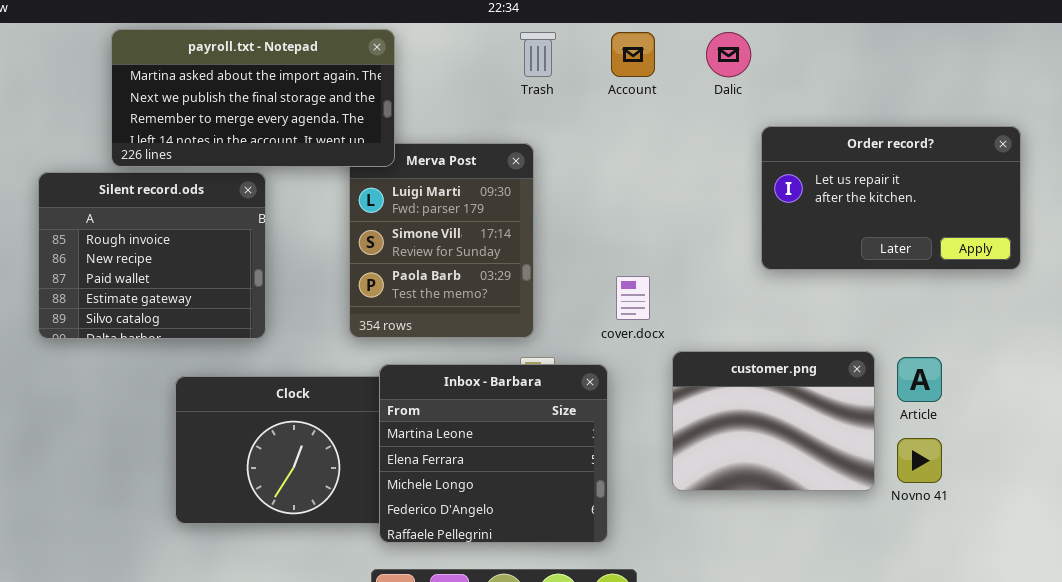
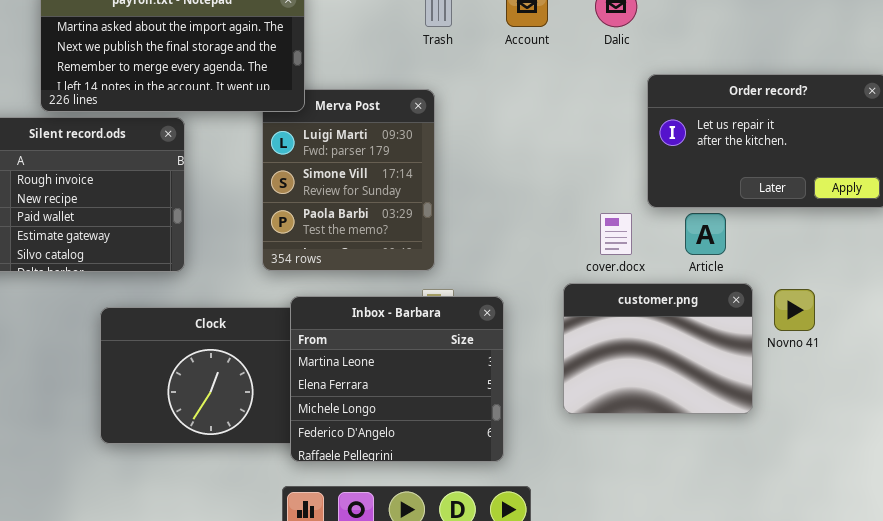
cover.docx: [616,276,650,320] -> [600,213,632,255], moved
Article: [897,357,942,402] -> [685,213,726,255], moved
Novno 41: [897,438,942,483] -> [774,289,815,331], moved

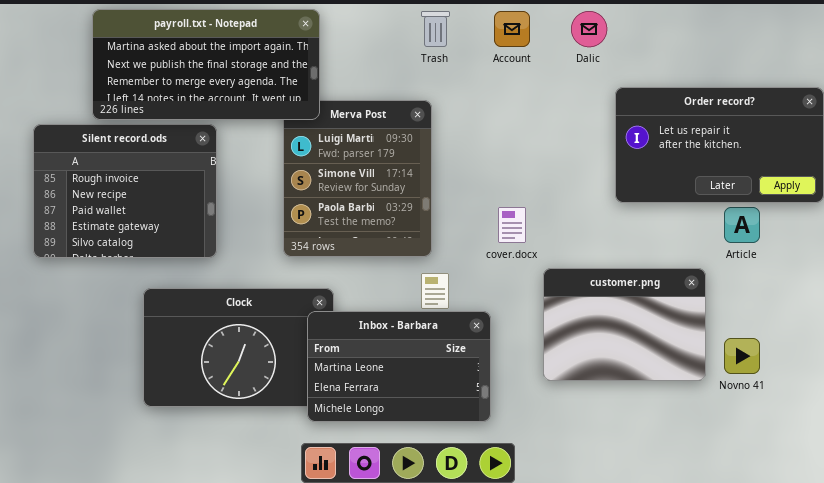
cover.docx: [600,213,632,255] -> [498,207,526,243], moved
Article: [685,213,726,255] -> [724,207,760,243], moved
Novno 41: [774,289,815,331] -> [724,338,760,374], moved
Inbox - Barbara: [290,296,504,462] -> [307,311,491,422], resized

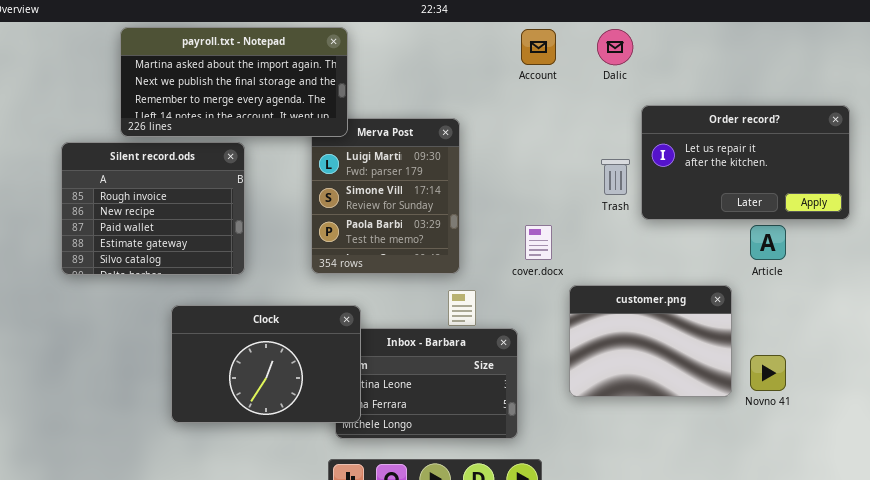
Trash: [421,11,450,47] -> [601,159,630,195], moved
Clock: [143,288,334,407] -> [171,305,361,423], raised

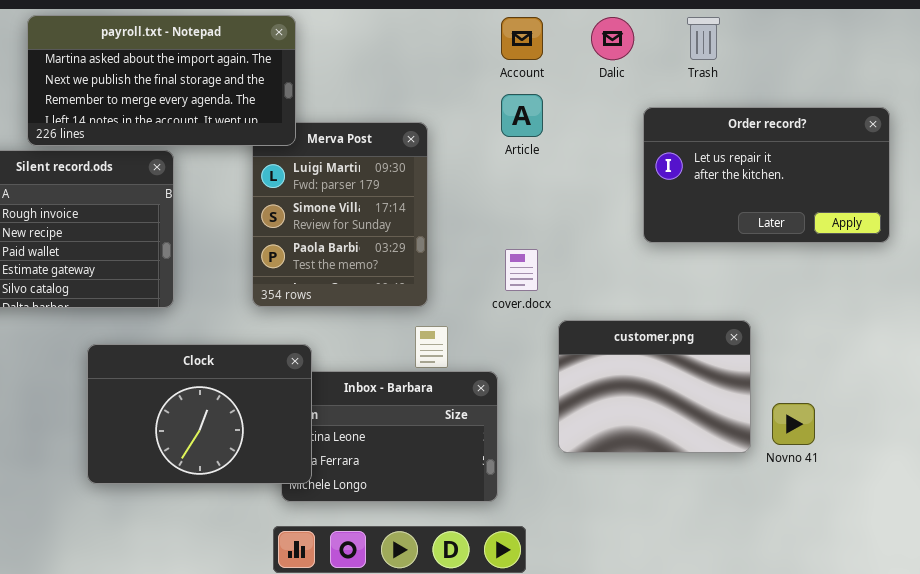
Trash: [601,159,630,195] -> [687,17,720,60], moved
Article: [750,225,786,260] -> [501,94,543,137], moved

